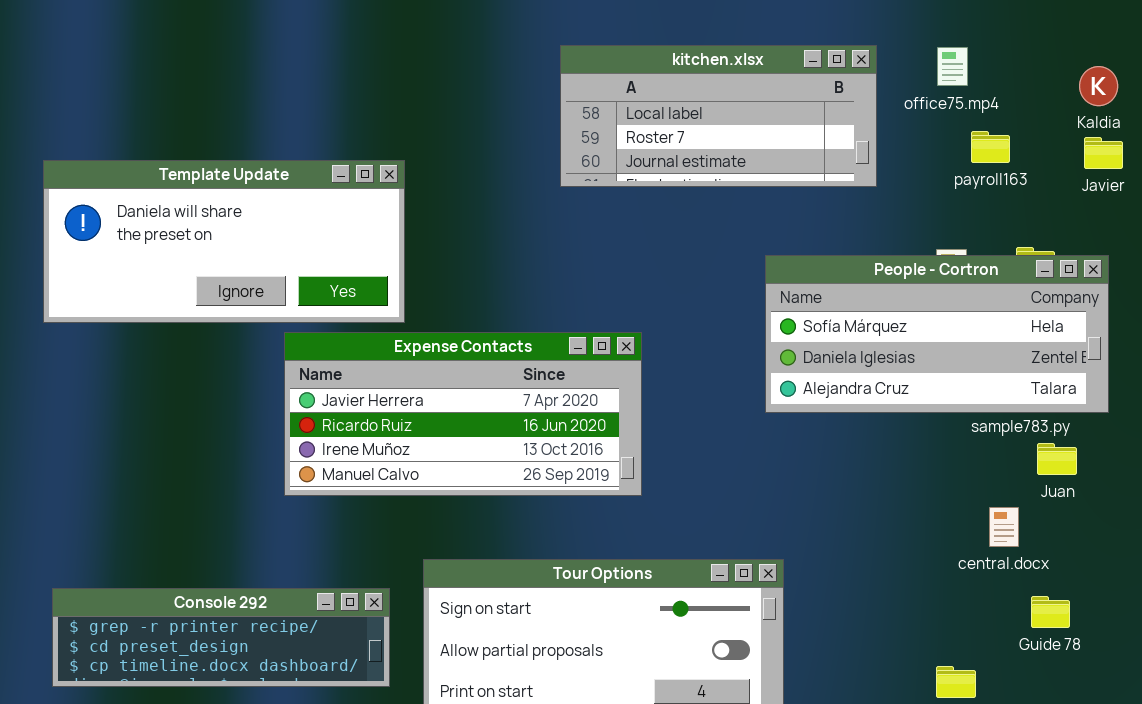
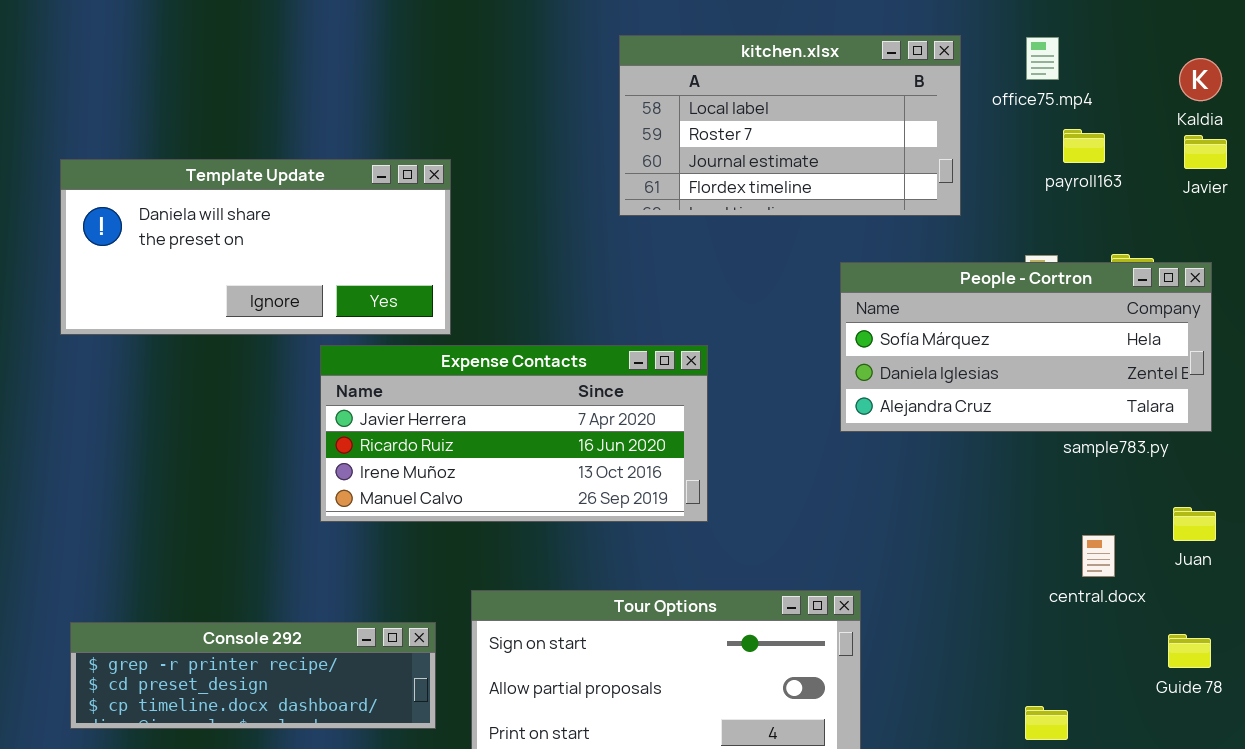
kitchen.xlsx: [560,45,877,187] -> [619,35,961,216], resized
Juan: [1037,443,1077,475] -> [1173,507,1216,541], moved
Guide 78: [1031,596,1070,628] -> [1168,634,1211,668], moved

